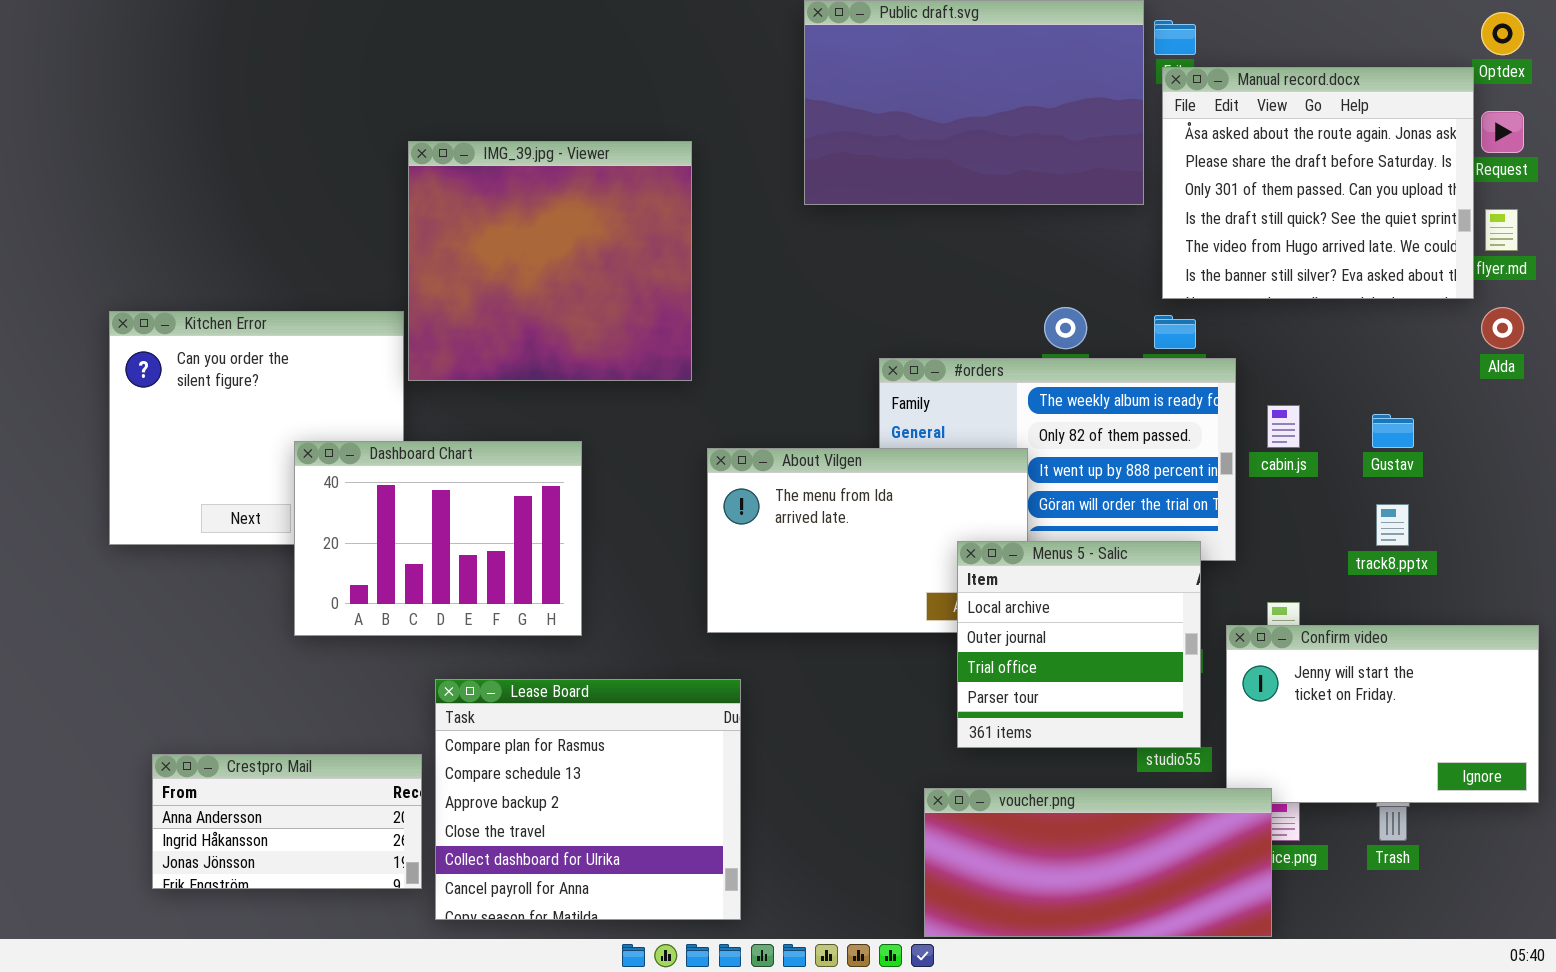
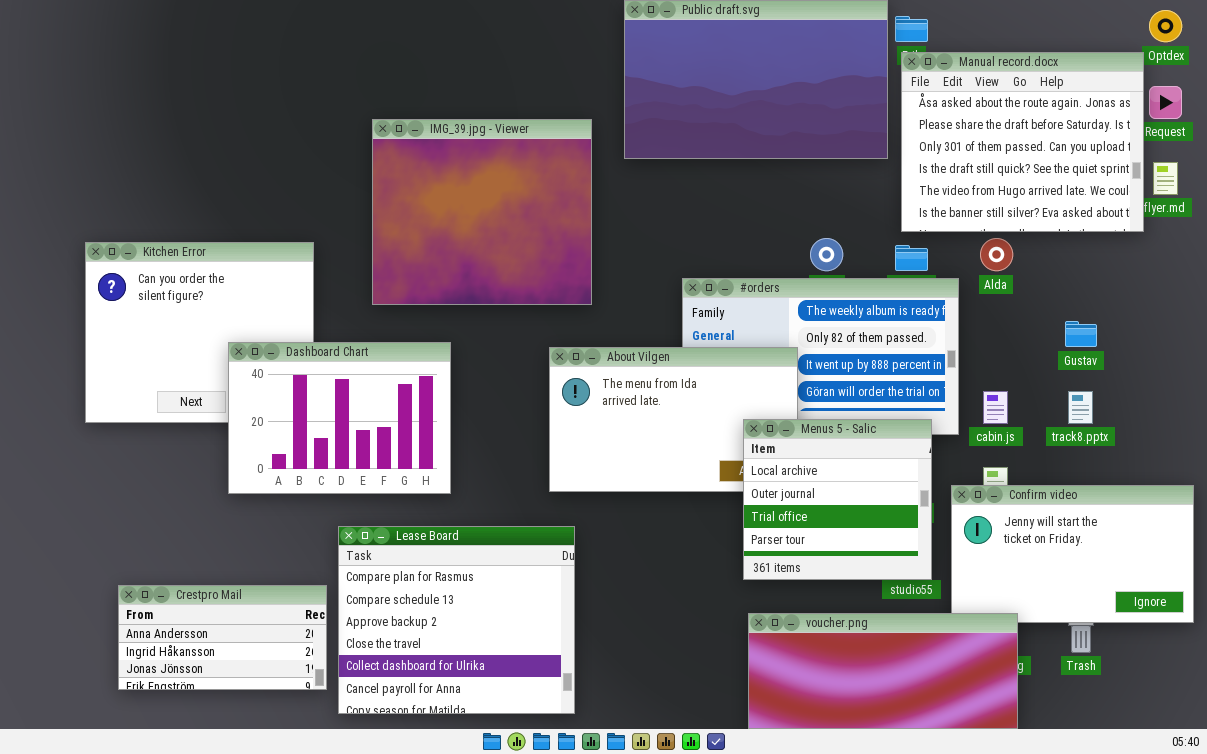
IMG_39.jpg - Viewer: [408,141,692,381] -> [372,119,592,305], moved
Alda: [1481,307,1524,349] -> [980,238,1013,271], moved
cabin.js: [1267,405,1300,448] -> [983,391,1008,424], moved
voucher.png: [924,788,1272,937] -> [748,613,1018,729], moved

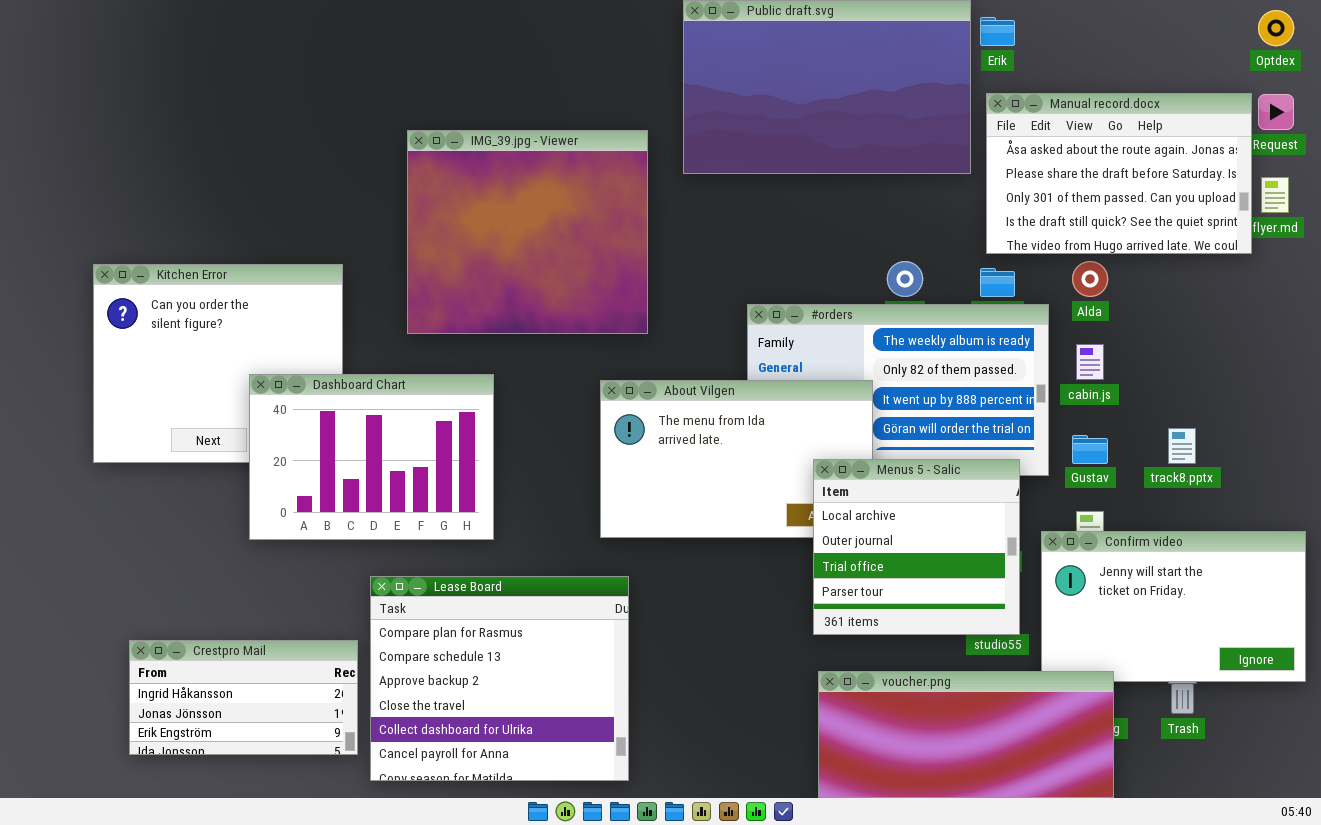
Manual record.docx: [901,52,1144,232] -> [986,93,1252,254], resized
Gustav: [1065,321,1097,347] -> [1072,435,1108,464], moved
cabin.js: [983,391,1008,424] -> [1076,344,1104,380], moved
Crestpro Mail: [118,585,327,690] -> [129,640,358,755], scrolled down 1 row

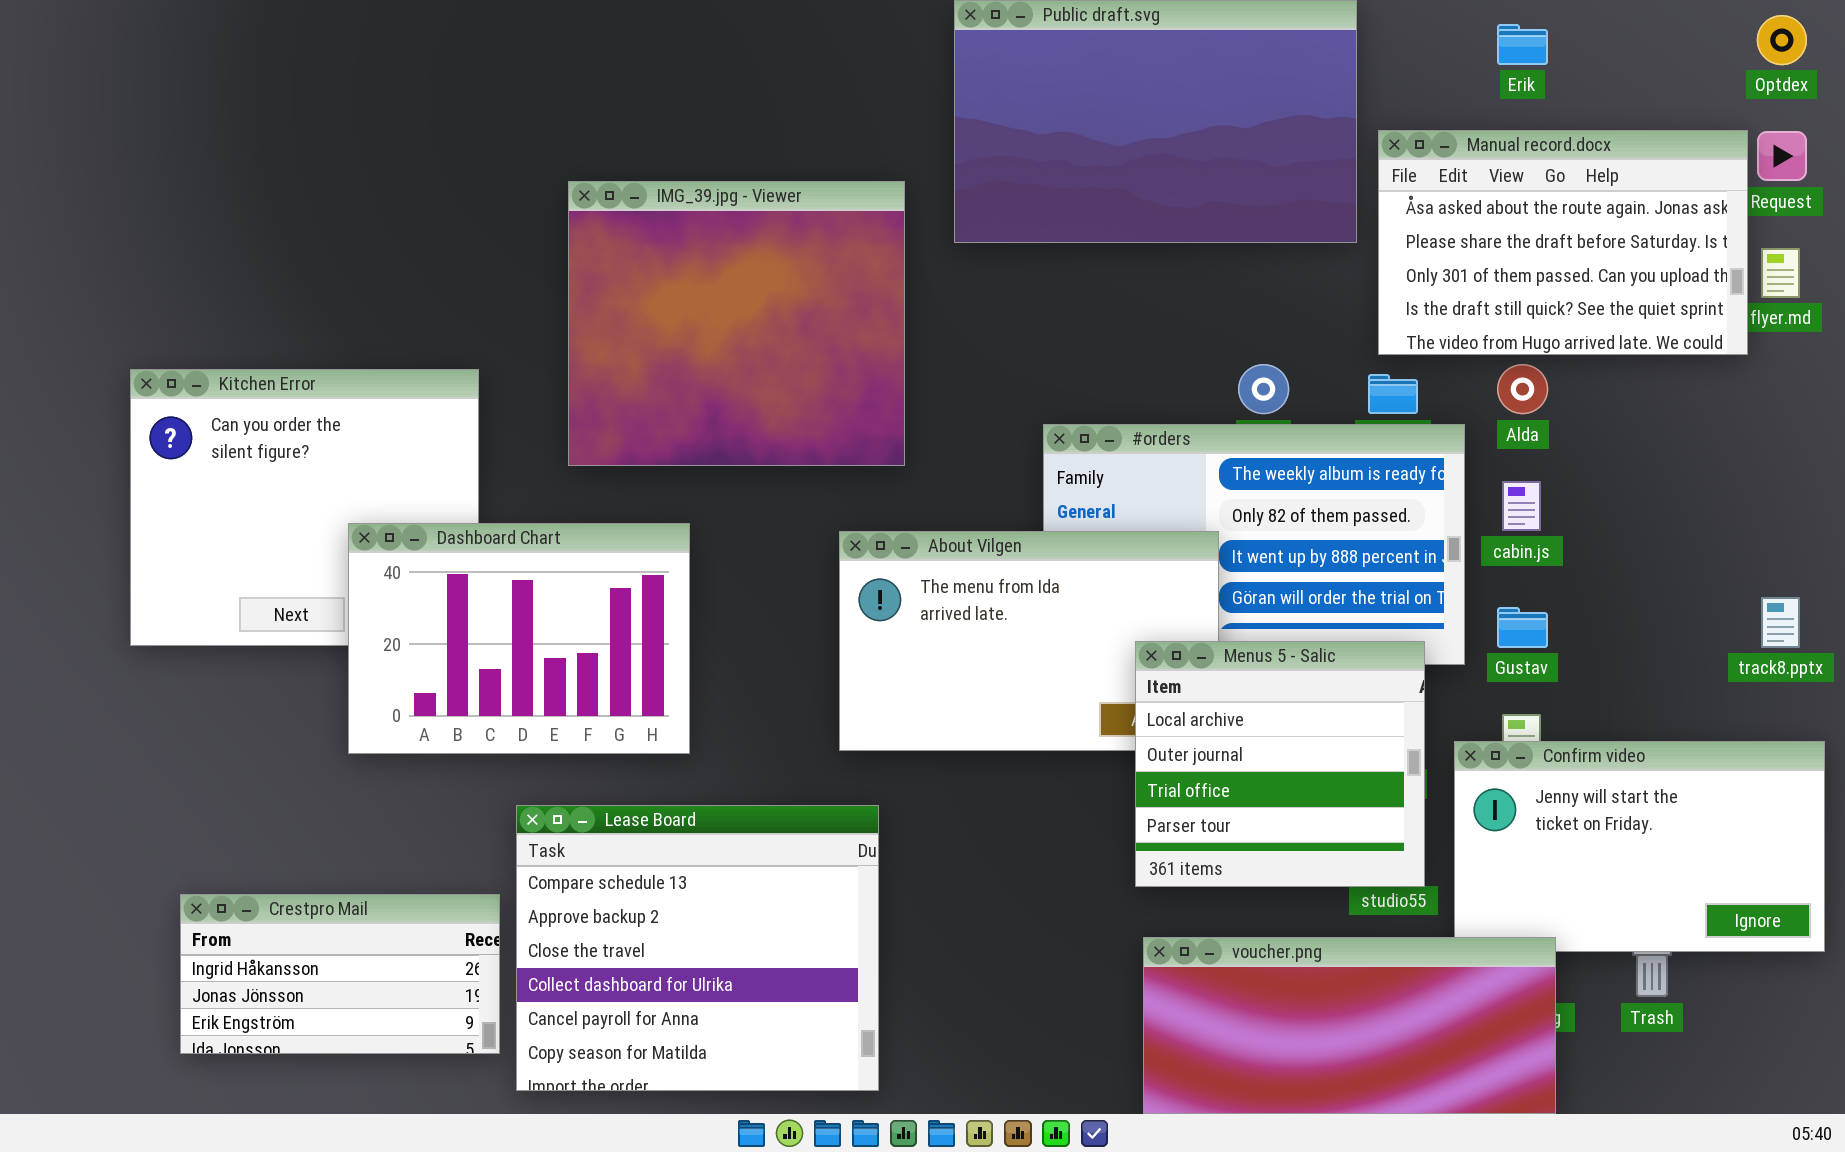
Erik: [980,17,1015,46] -> [1497,24,1548,65], moved
track8.pptx: [1168,428,1196,464] -> [1761,597,1800,648], moved
Lease Board: [370,576,629,781] -> [516,805,879,1091], scrolled down 1 row

